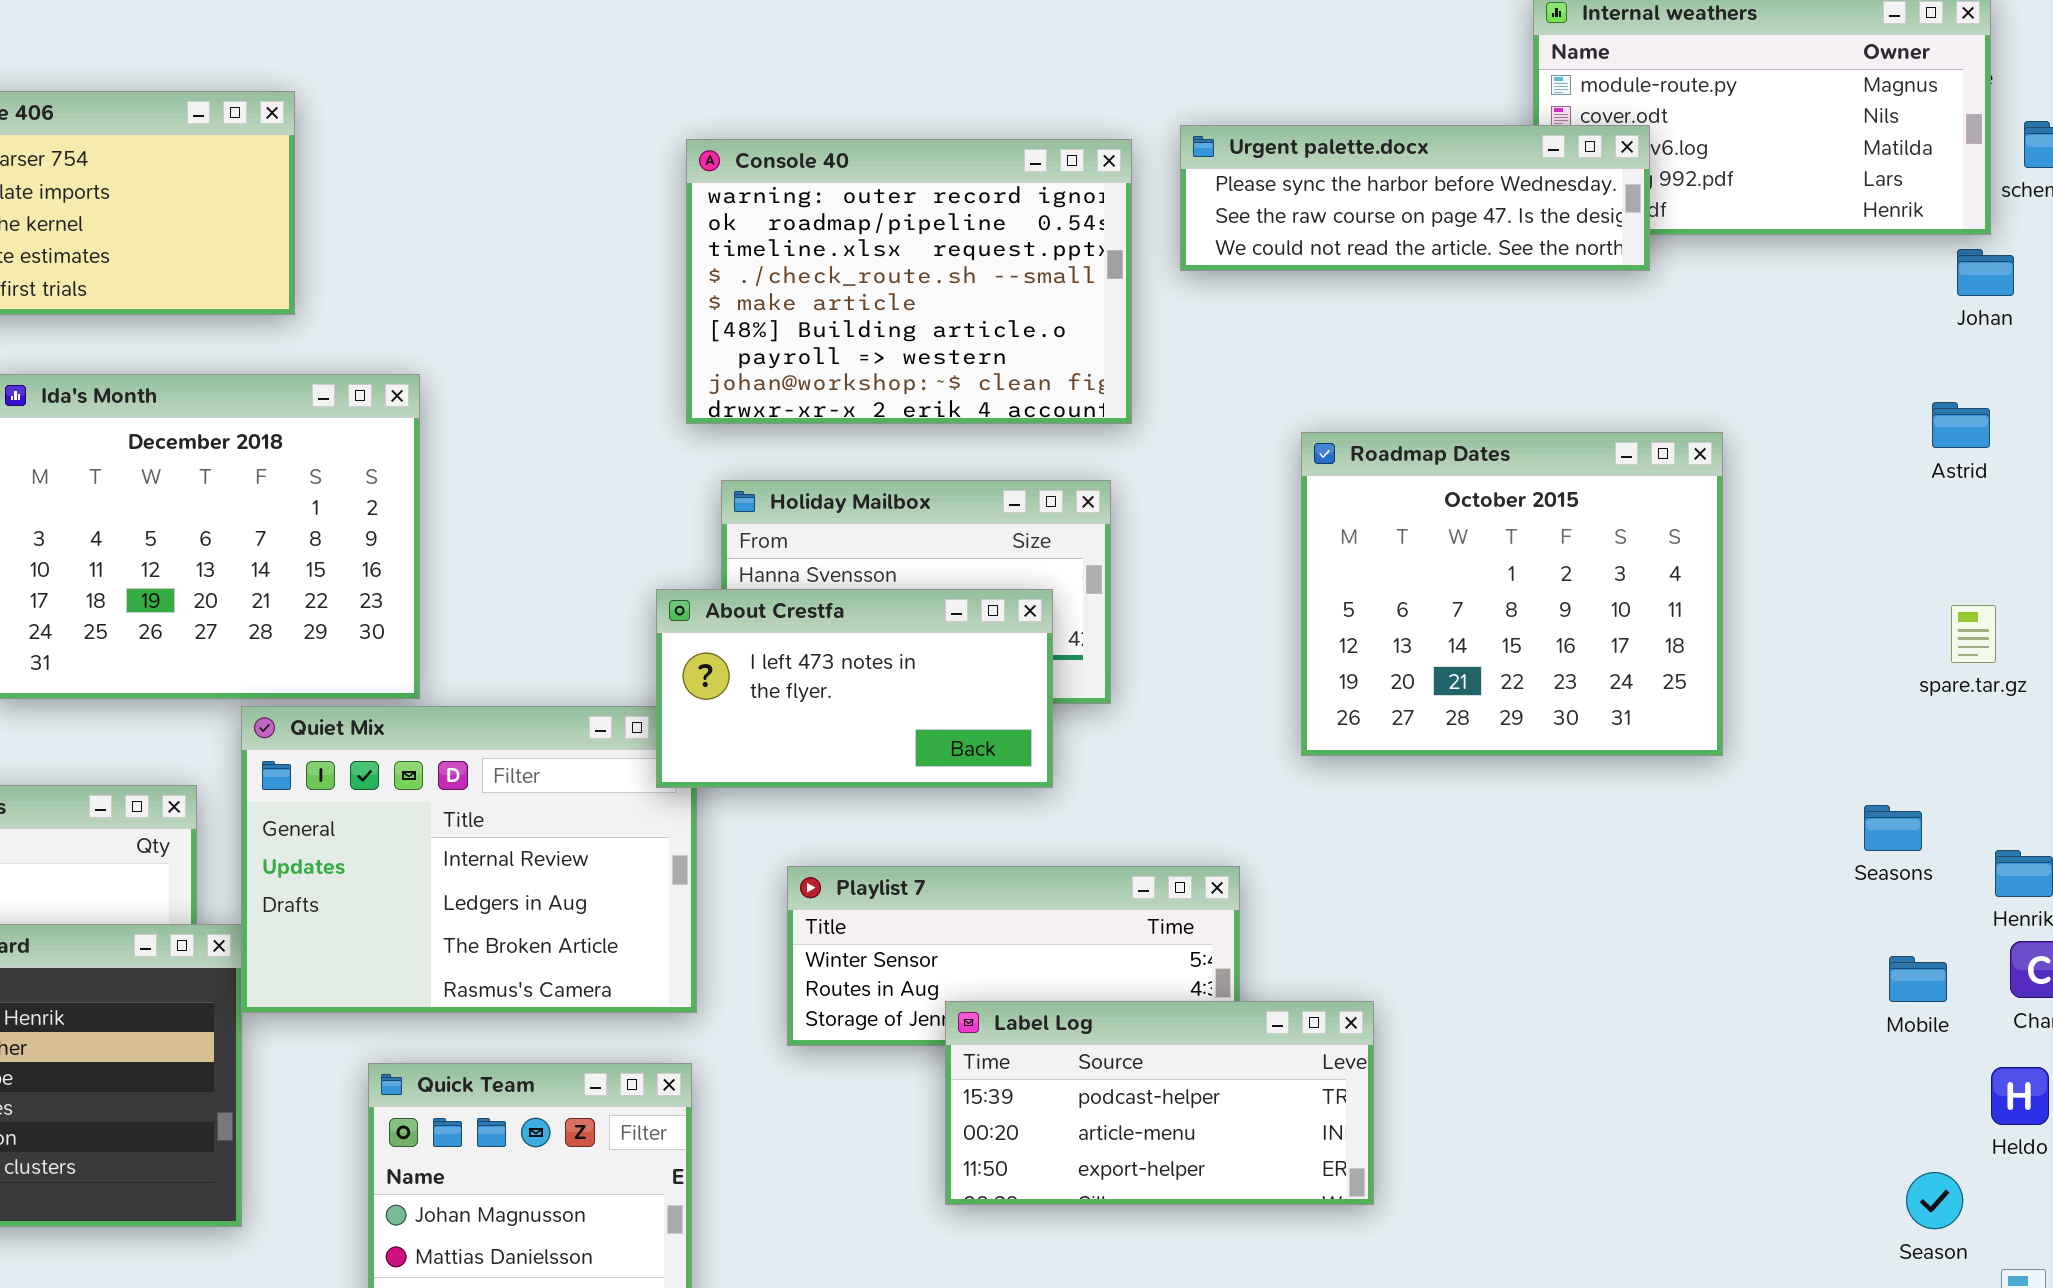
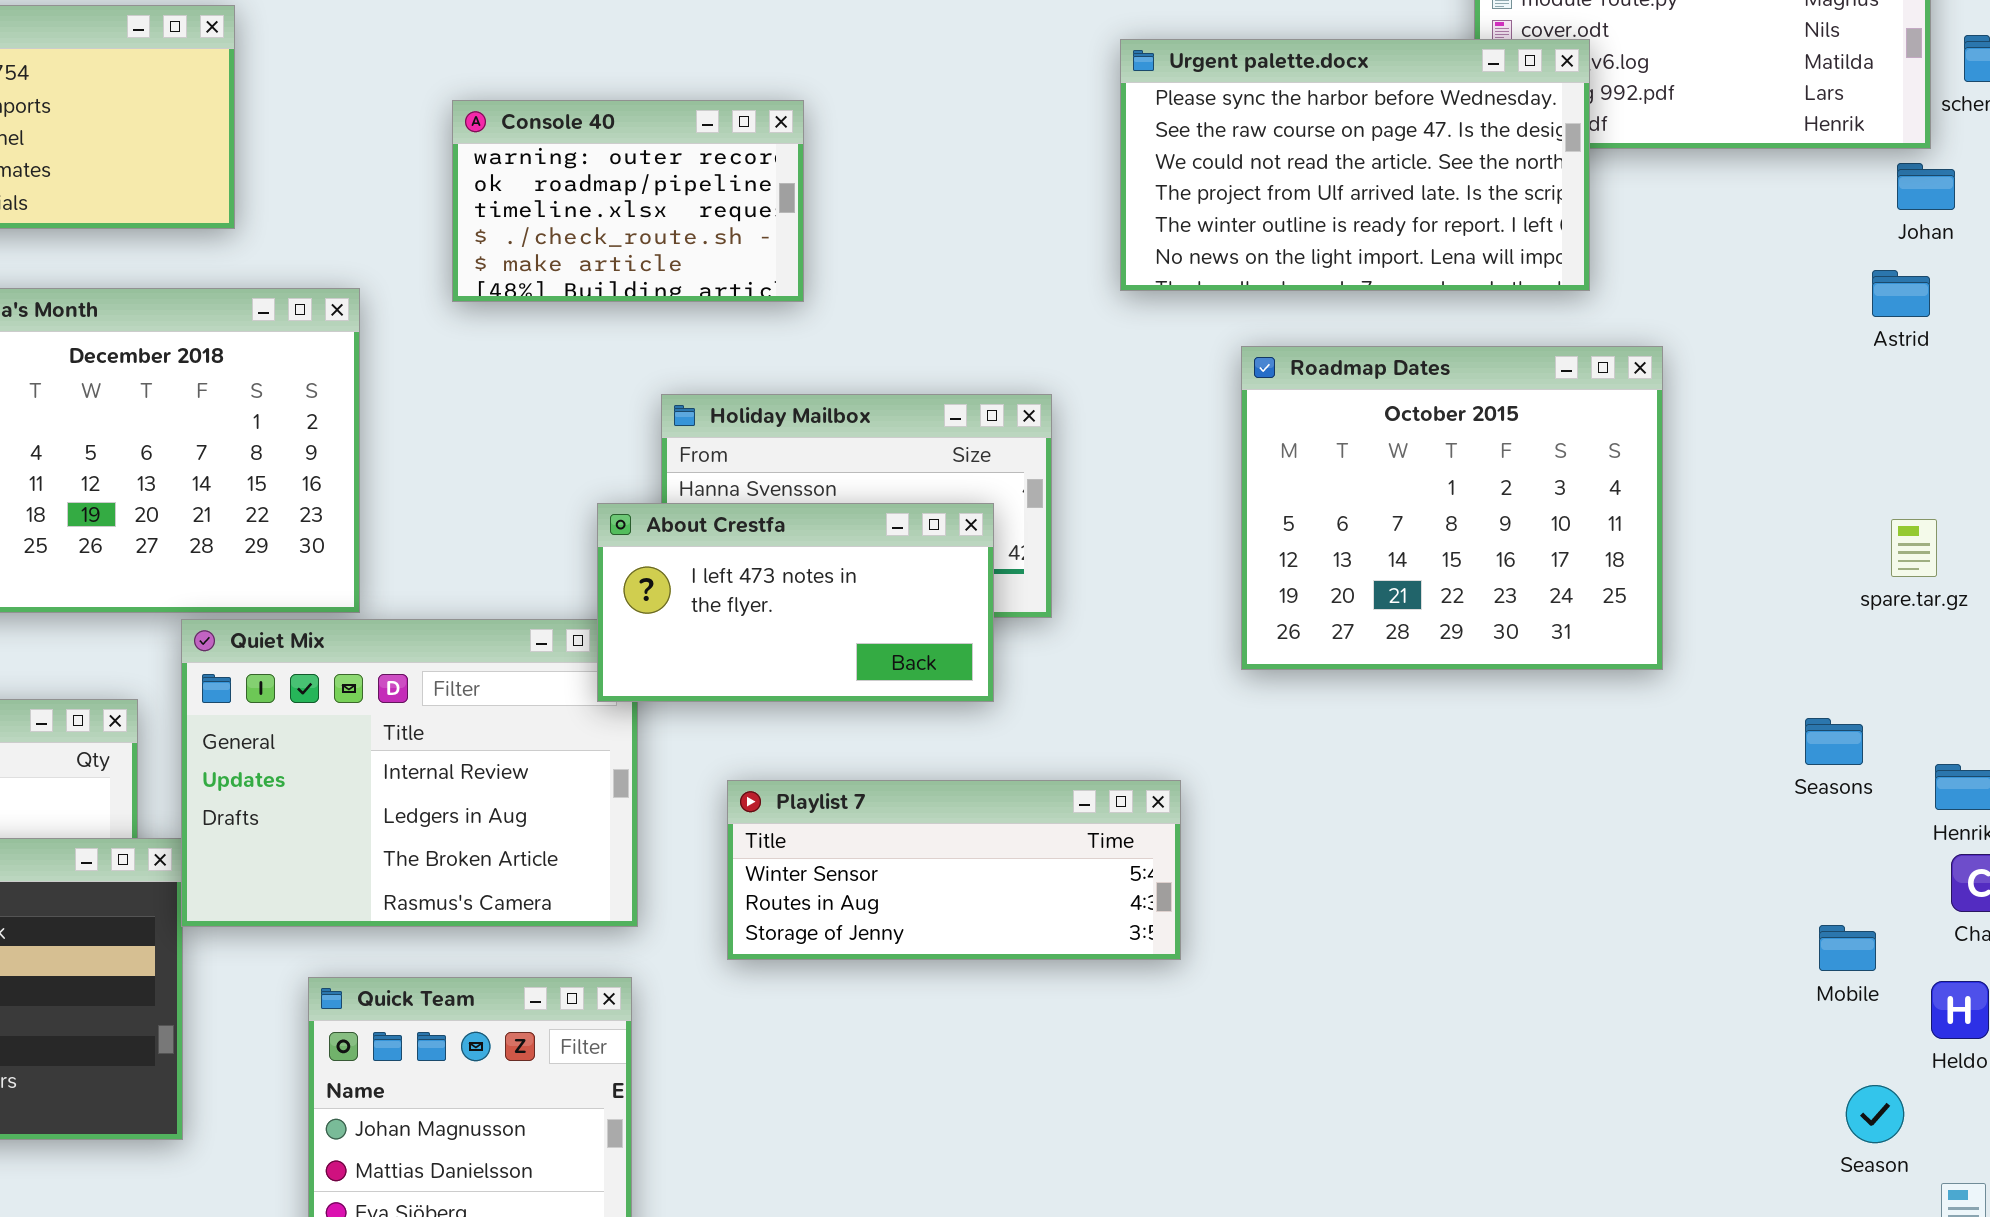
Urgent palette.docx: [1180,125,1650,271] -> [1120,39,1590,291], resized
Console 40: [686,139,1132,424] -> [452,100,804,302], moved, resized
Astrid: [1932,402,1990,448] -> [1872,270,1930,317], moved
Mobile: [1889,956,1947,1002] -> [1819,925,1876,971], moved
Label Log: [945,1001,1374,1205] -> none, closed

